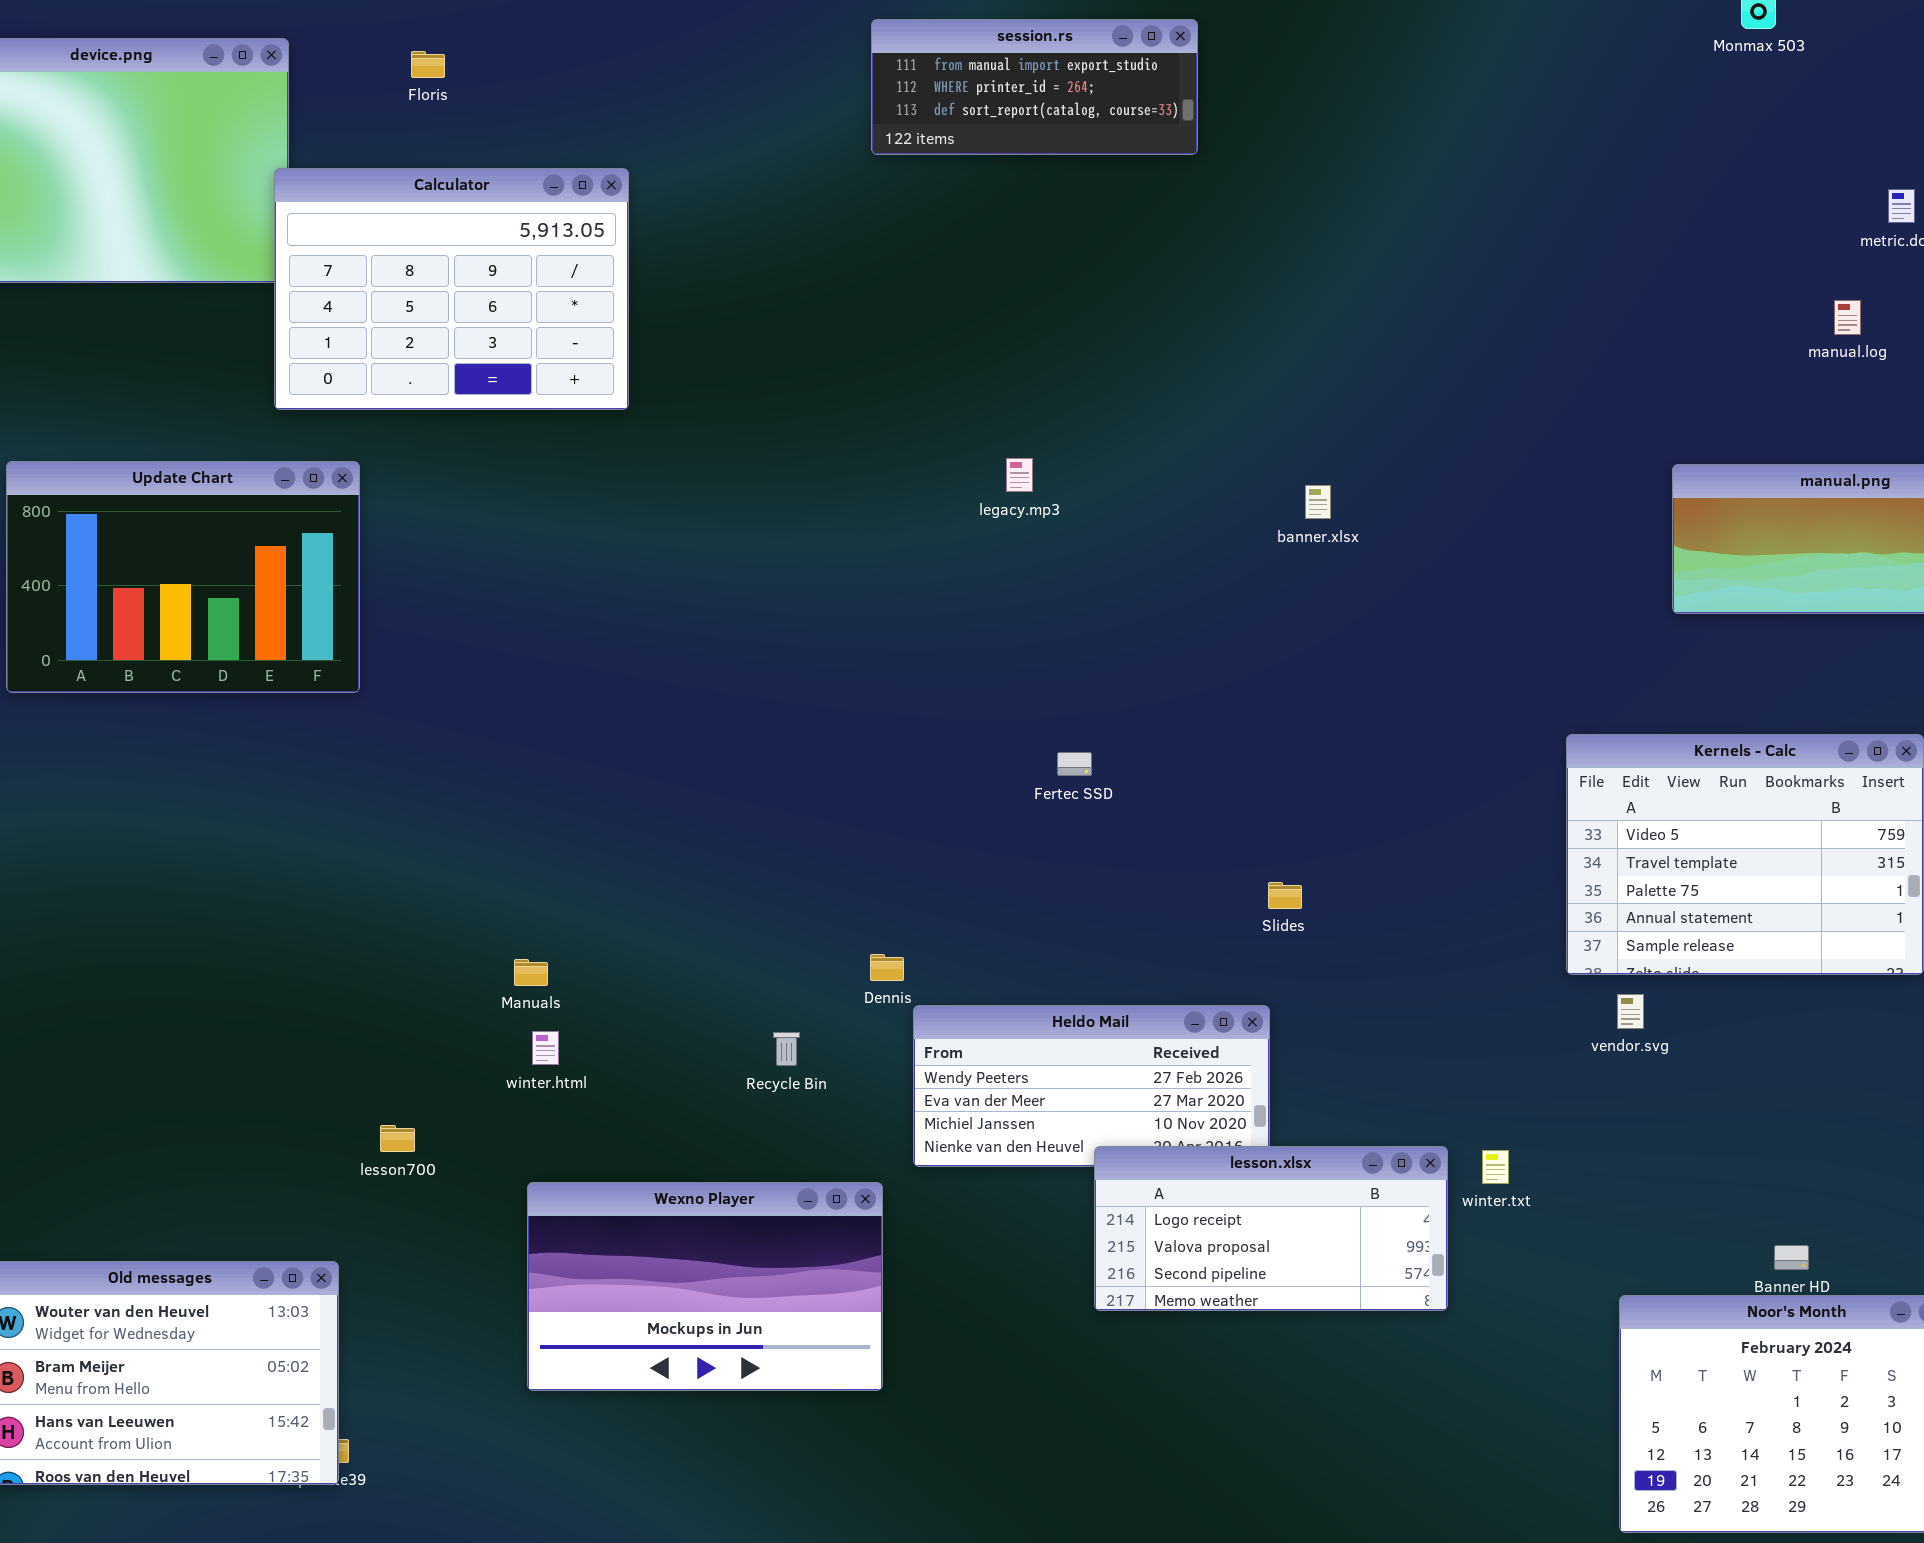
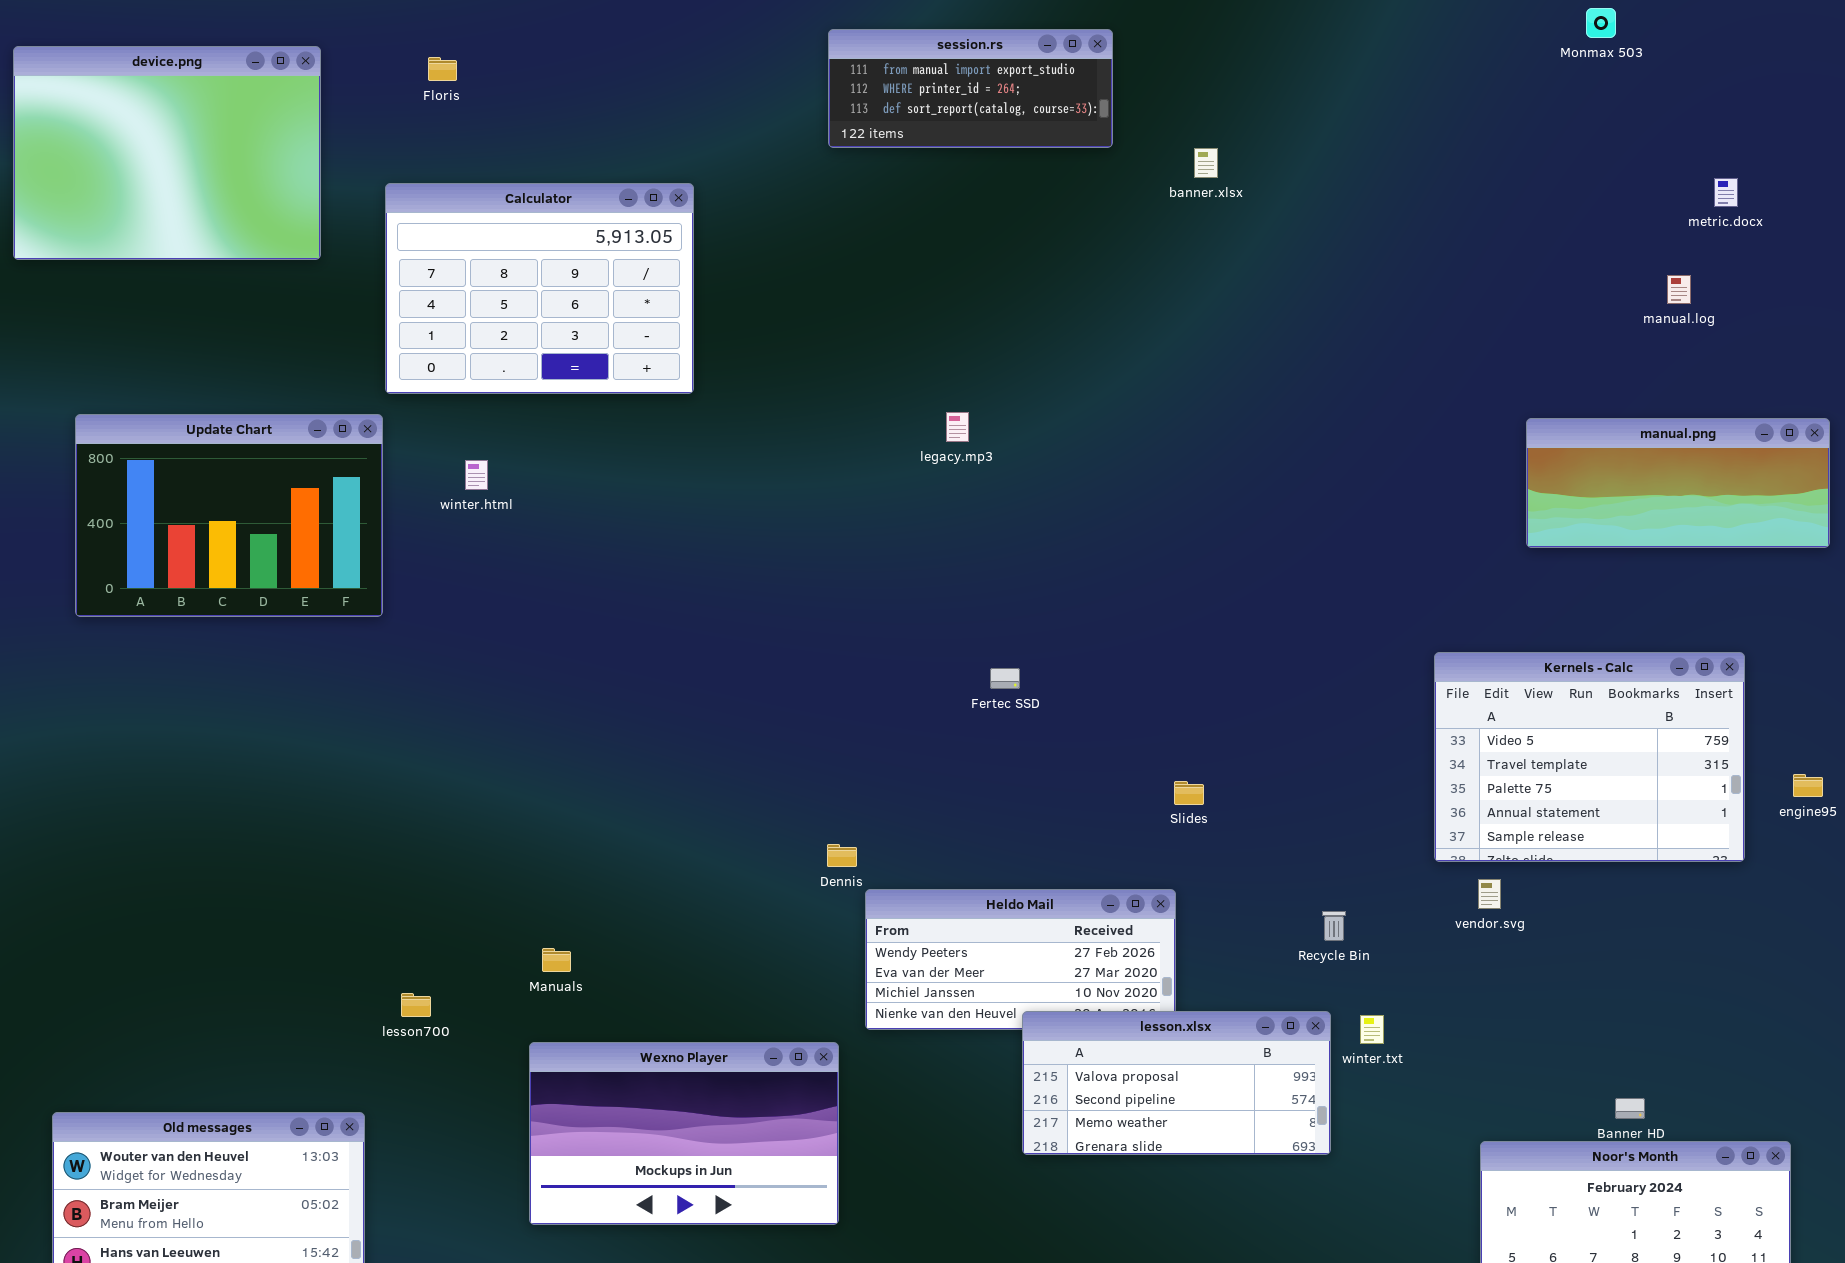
Calculator: [274,168,629,410] -> [385,183,694,394], moved
banner.xlsx: [1305,485,1331,519] -> [1194,148,1218,178], moved
Manuals: [514,959,548,986] -> [542,948,571,972], moved
winter.html: [532,1031,559,1065] -> [465,460,488,490], moved
Recycle Bin: [773,1032,800,1066] -> [1322,911,1346,941], moved
lesson.xlsx: [1094,1146,1448,1311] -> [1022,1011,1331,1155], scrolled down 1 row

